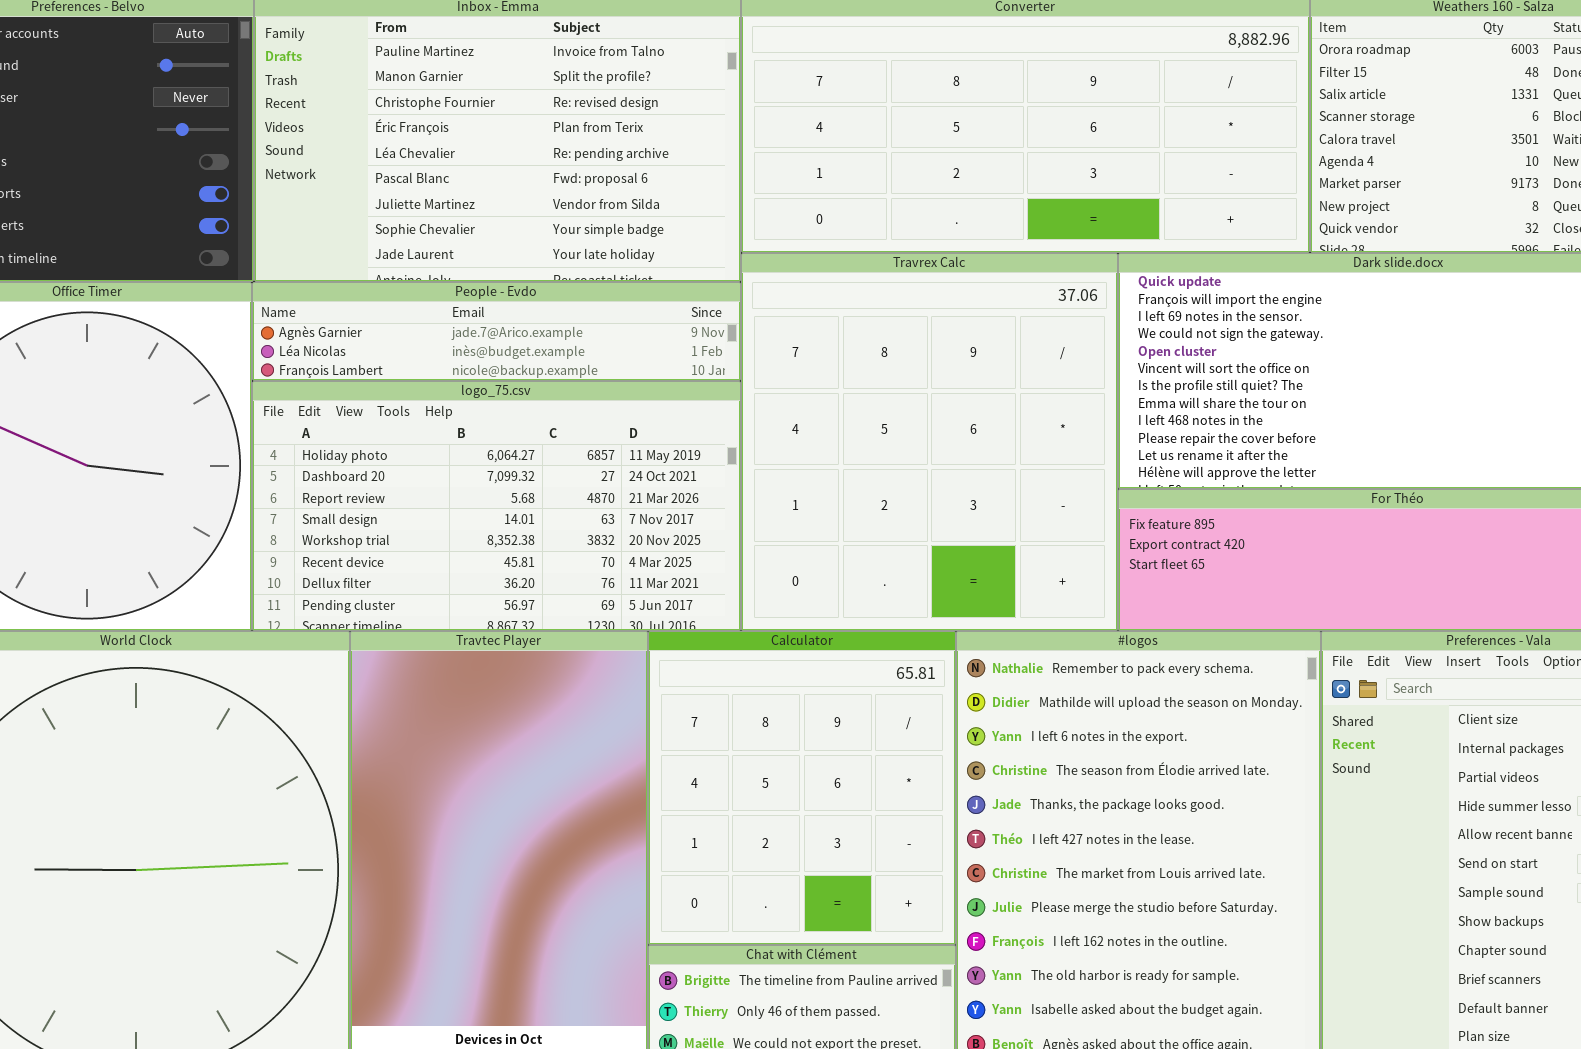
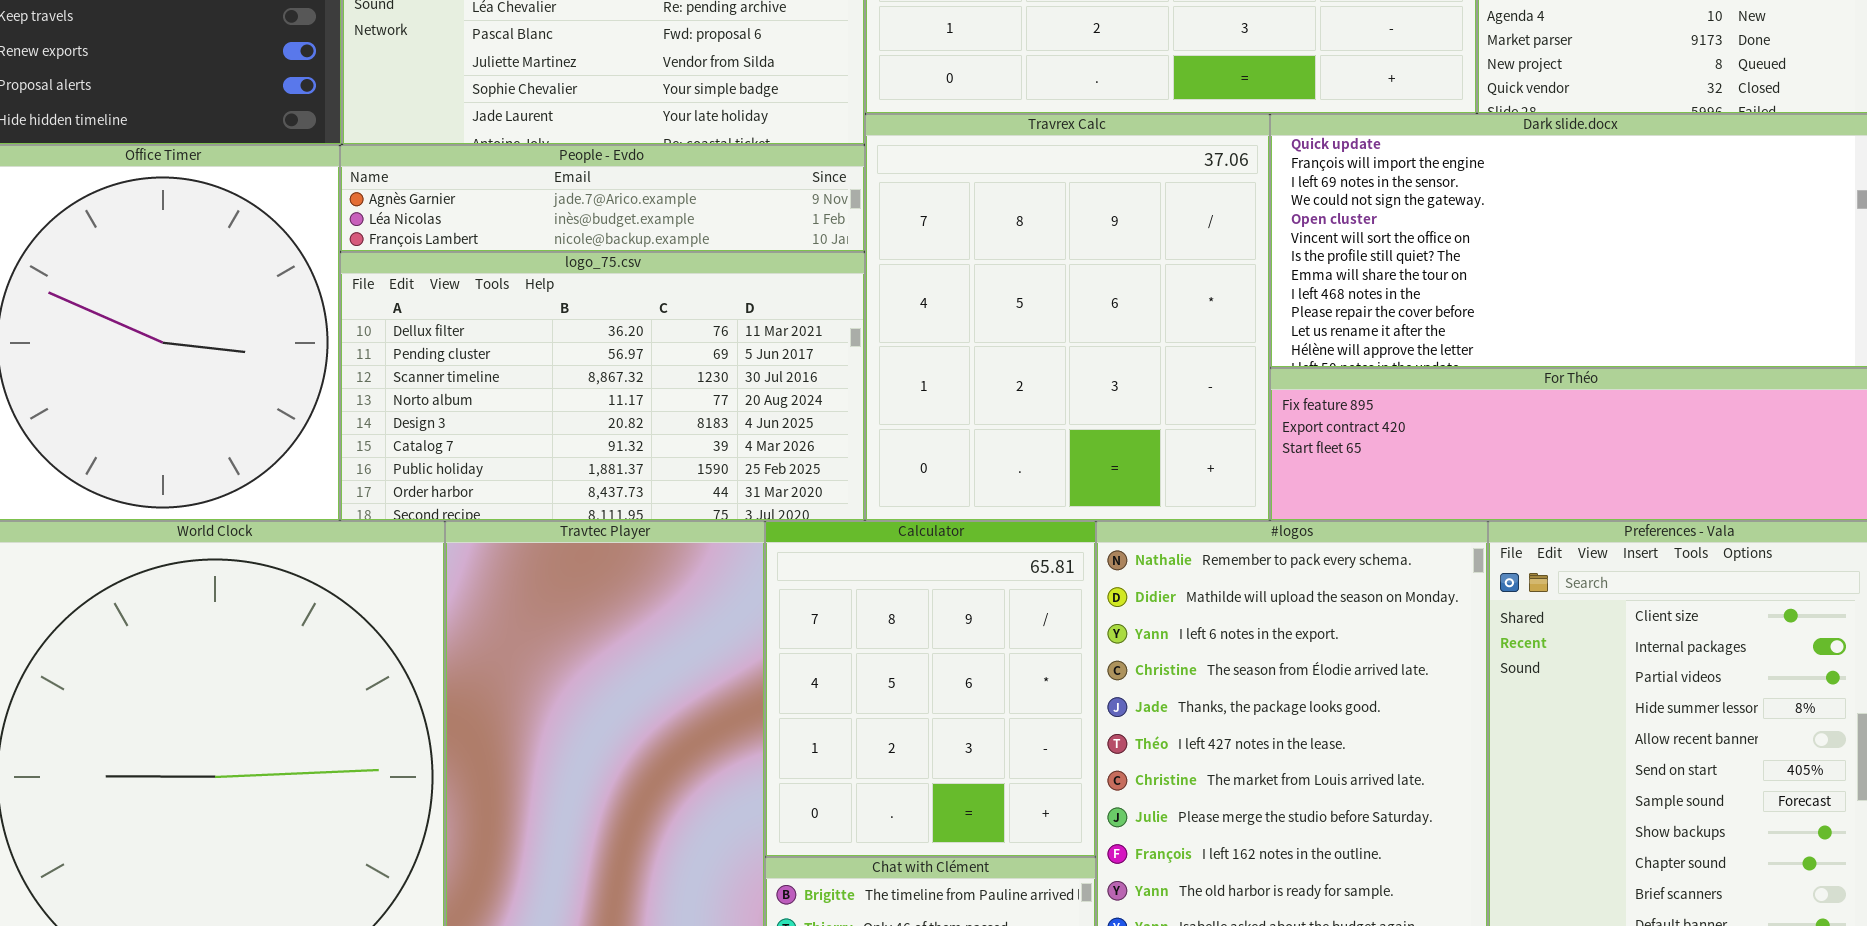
logo_75.csv: [252,381,741,631] -> [340,252,865,521], scrolled down 6 rows

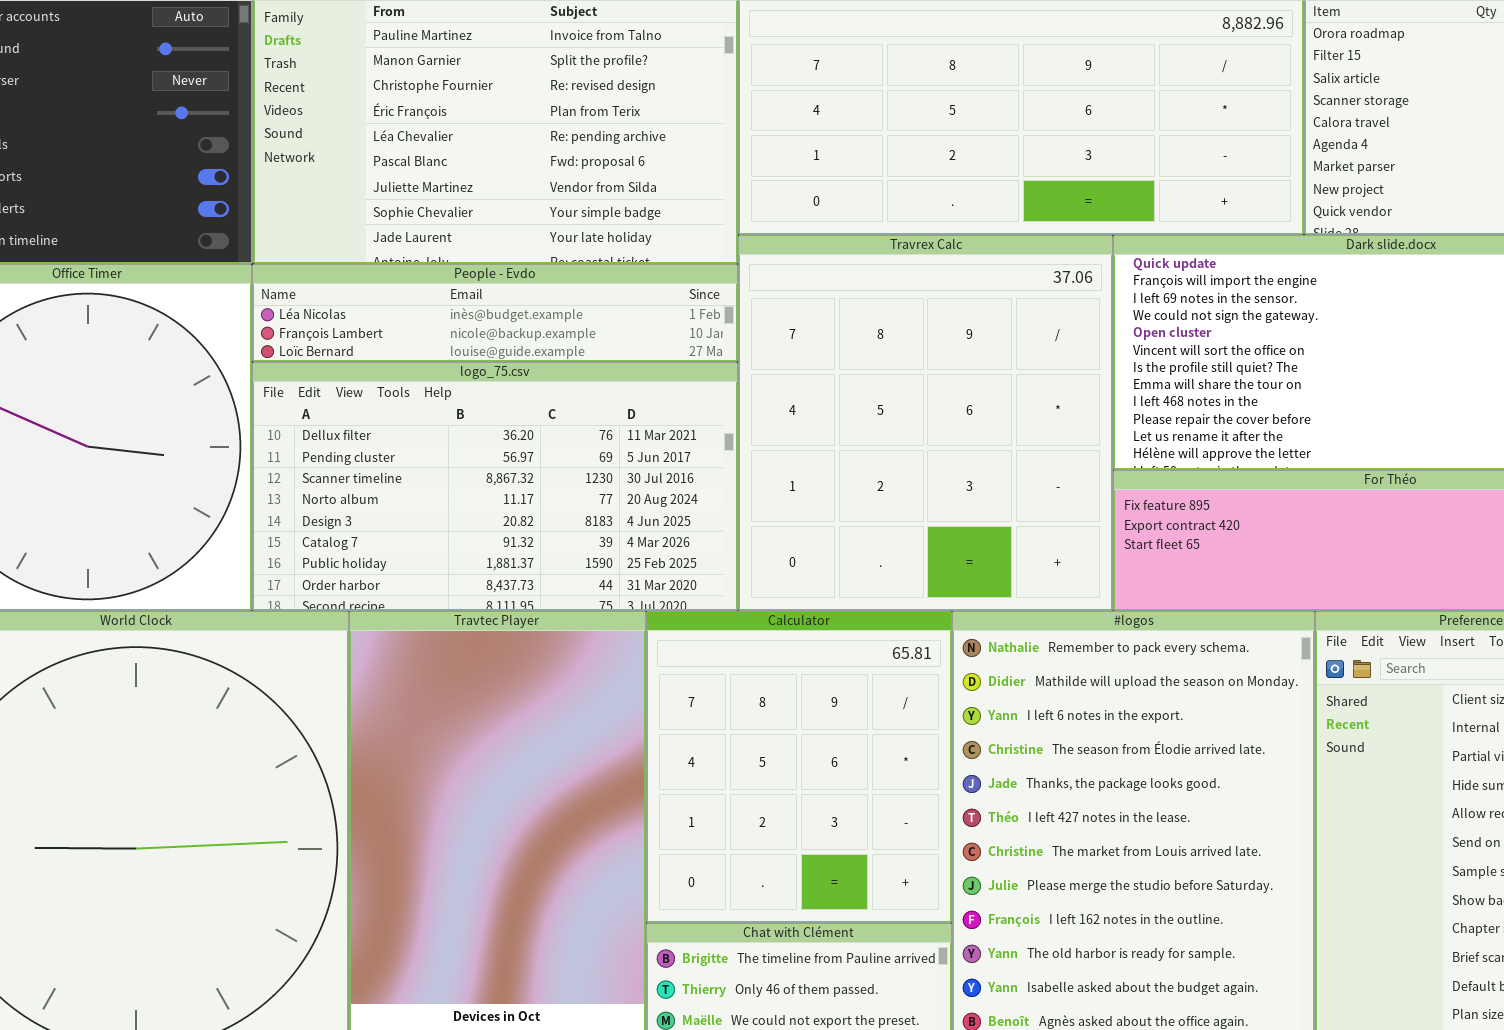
People - Evdo: [340,145,865,252] -> [252,264,738,362], scrolled down 1 row

